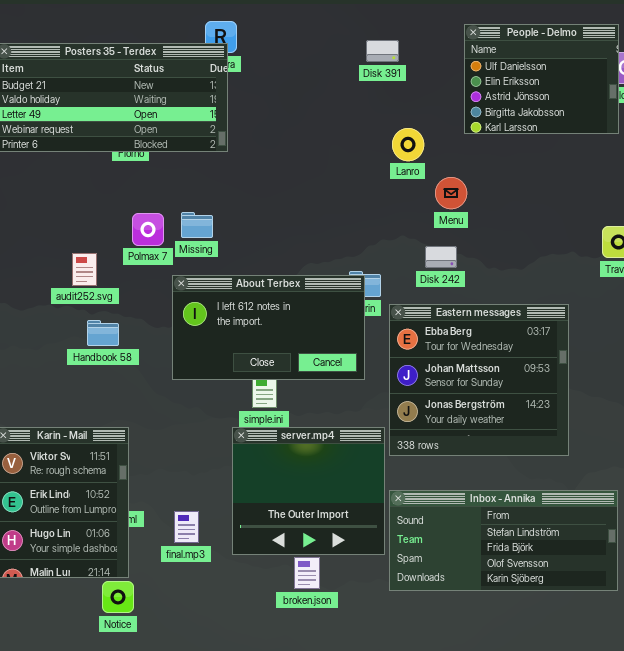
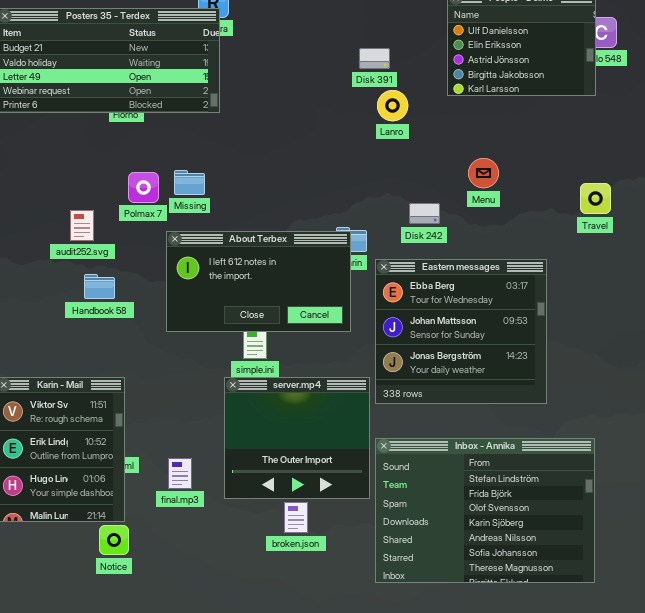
Disk 391: [366,40,399,62] -> [359,48,390,69], moved
Menu: [435,177,467,209] -> [468,158,499,188], moved
Inbox - Annika: [389,490,618,591] -> [375,438,595,583], resized

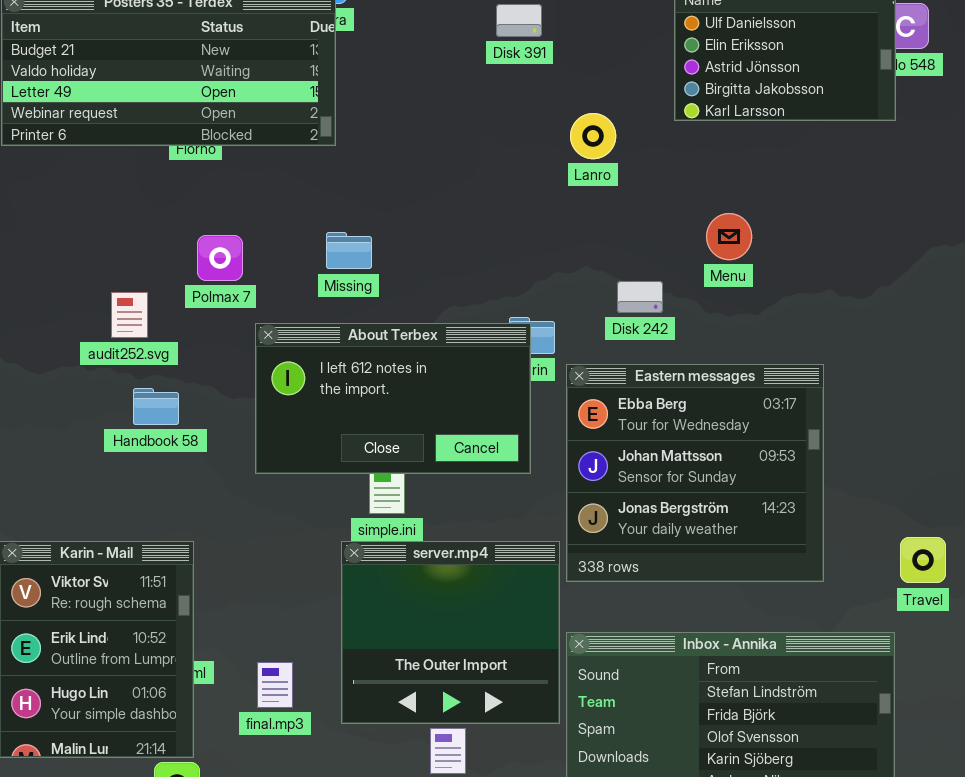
Disk 391: [359,48,390,69] -> [496,4,542,37], moved
Missing: [174,170,205,195] -> [326,232,372,269], moved
Travel: [580,183,611,214] -> [900,537,946,583], moved

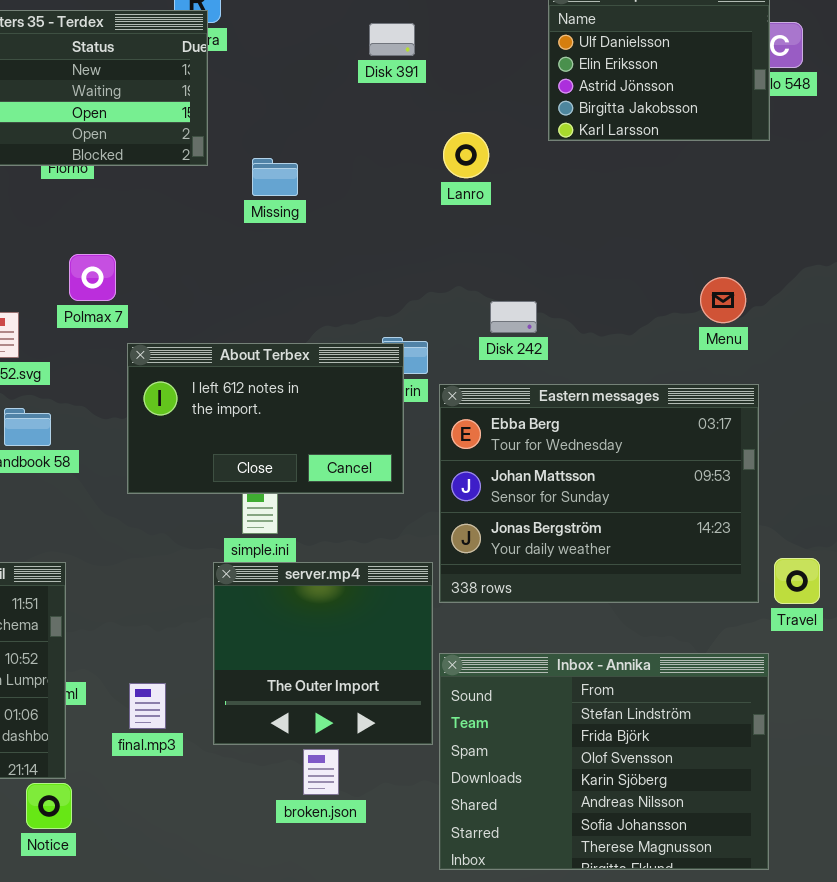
Menu: [706,213,752,260] -> [700,277,746,323], moved
Missing: [326,232,372,269] -> [252,158,298,196], moved
Eastern messages: [566,364,824,582] -> [439,384,759,603], resized

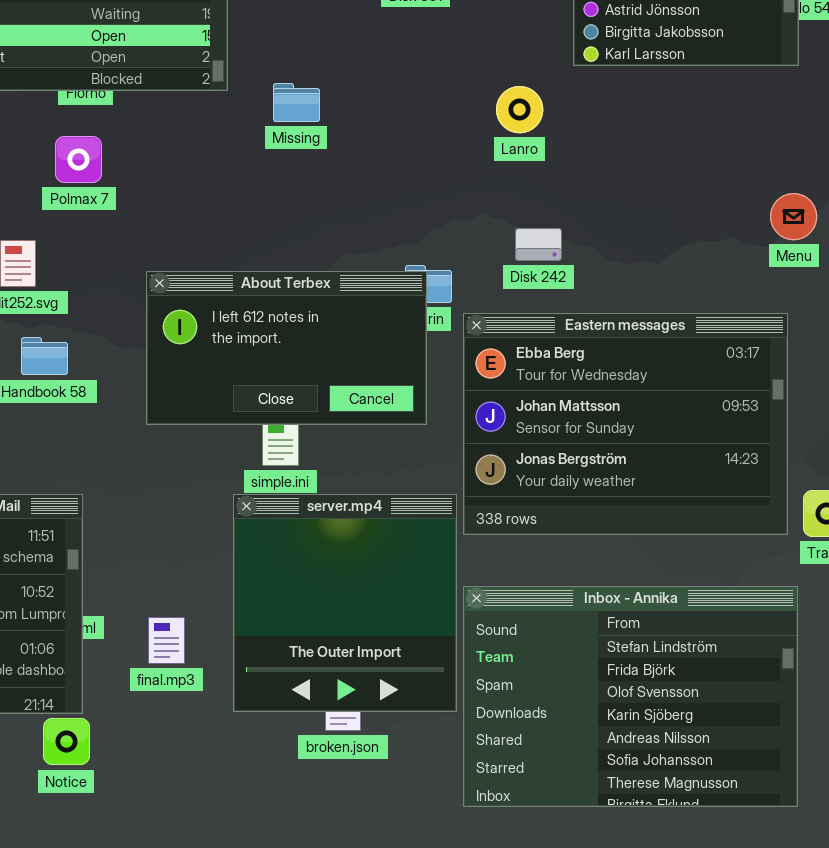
Lanro: [443,132,489,178] -> [496,86,543,133], moved
Polmax 7: [69,254,116,301] -> [55,136,102,183], moved
Menu: [700,277,746,323] -> [770,193,817,240], moved
server.mp4: [213,562,433,745] -> [233,494,457,712], resized

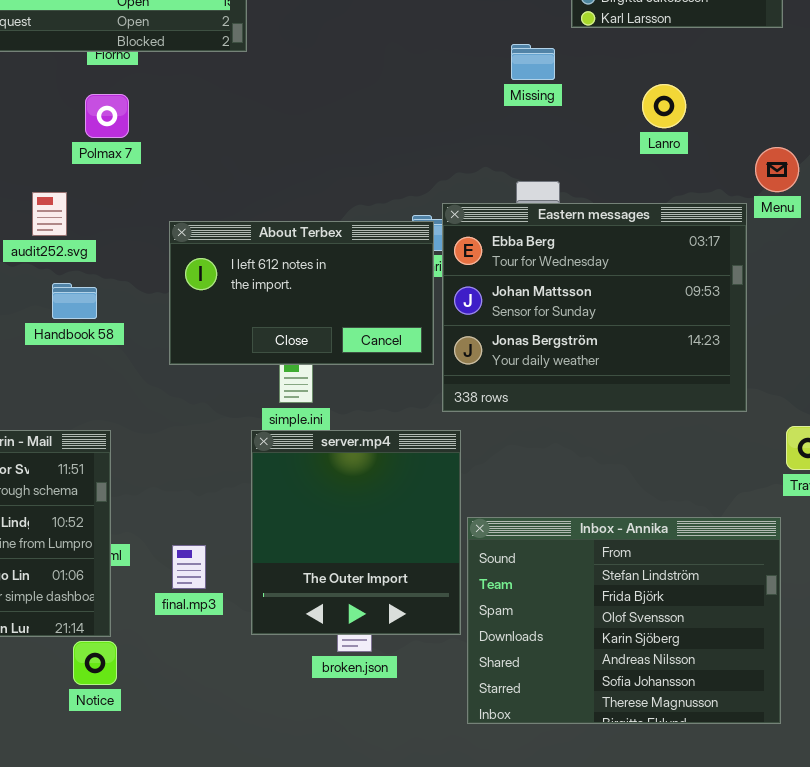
Missing: [273,83,320,122] -> [511,44,555,80], moved
Lanro: [496,86,543,133] -> [642,84,686,128], moved
Eastern messages: [463,313,788,535] -> [442,203,747,412], moved

